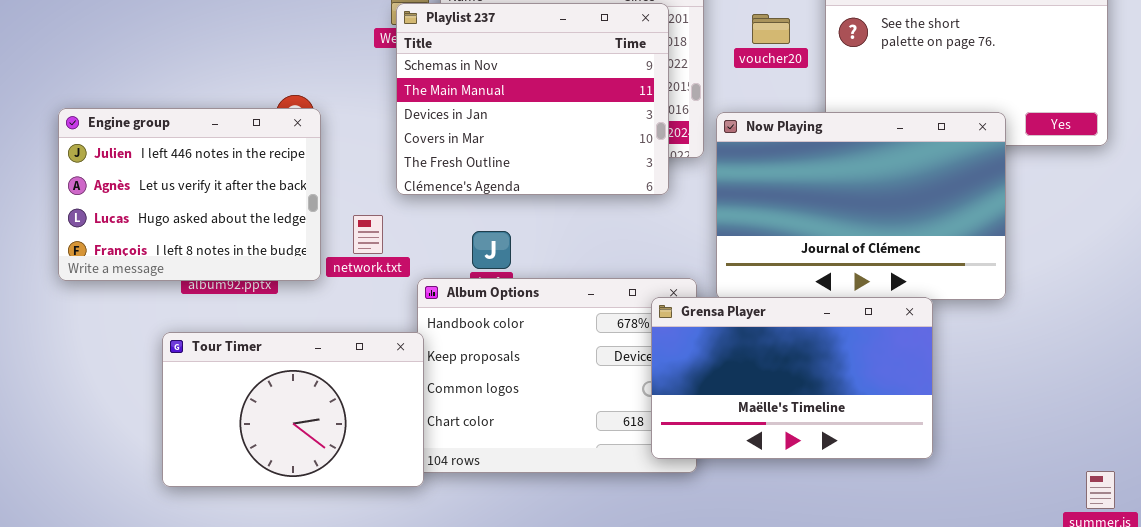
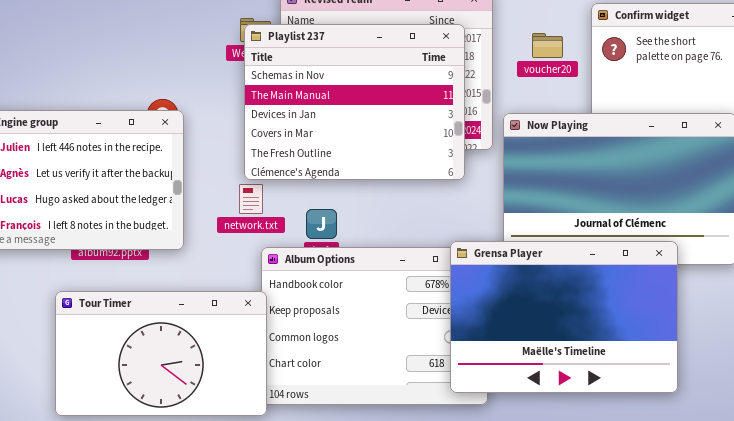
network.txt: [353,215,383,254] -> [239,184,263,214], moved
Grensa Player: [651,297,933,459] -> [450,241,678,393], resized

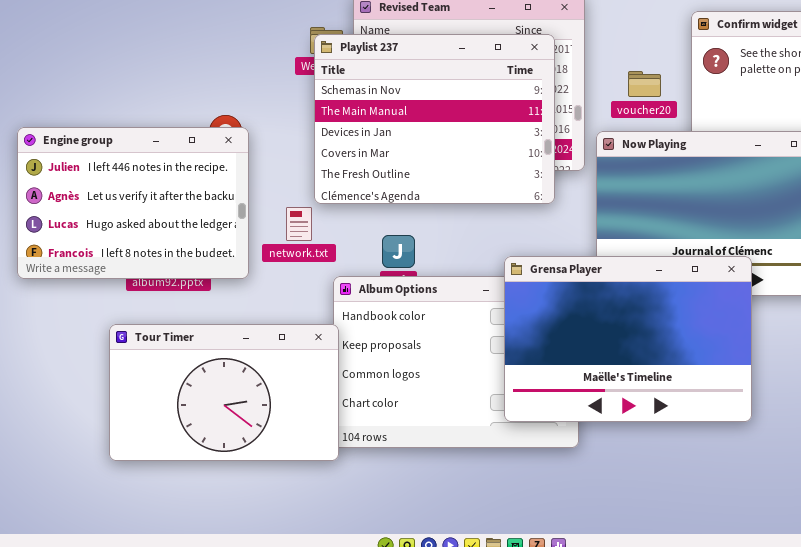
voucher20: [532,33,563,58] -> [628,71,661,97], moved
network.txt: [239,184,263,214] -> [286,207,312,241], moved
Grensa Player: [450,241,678,393] -> [504,256,752,422], moved

